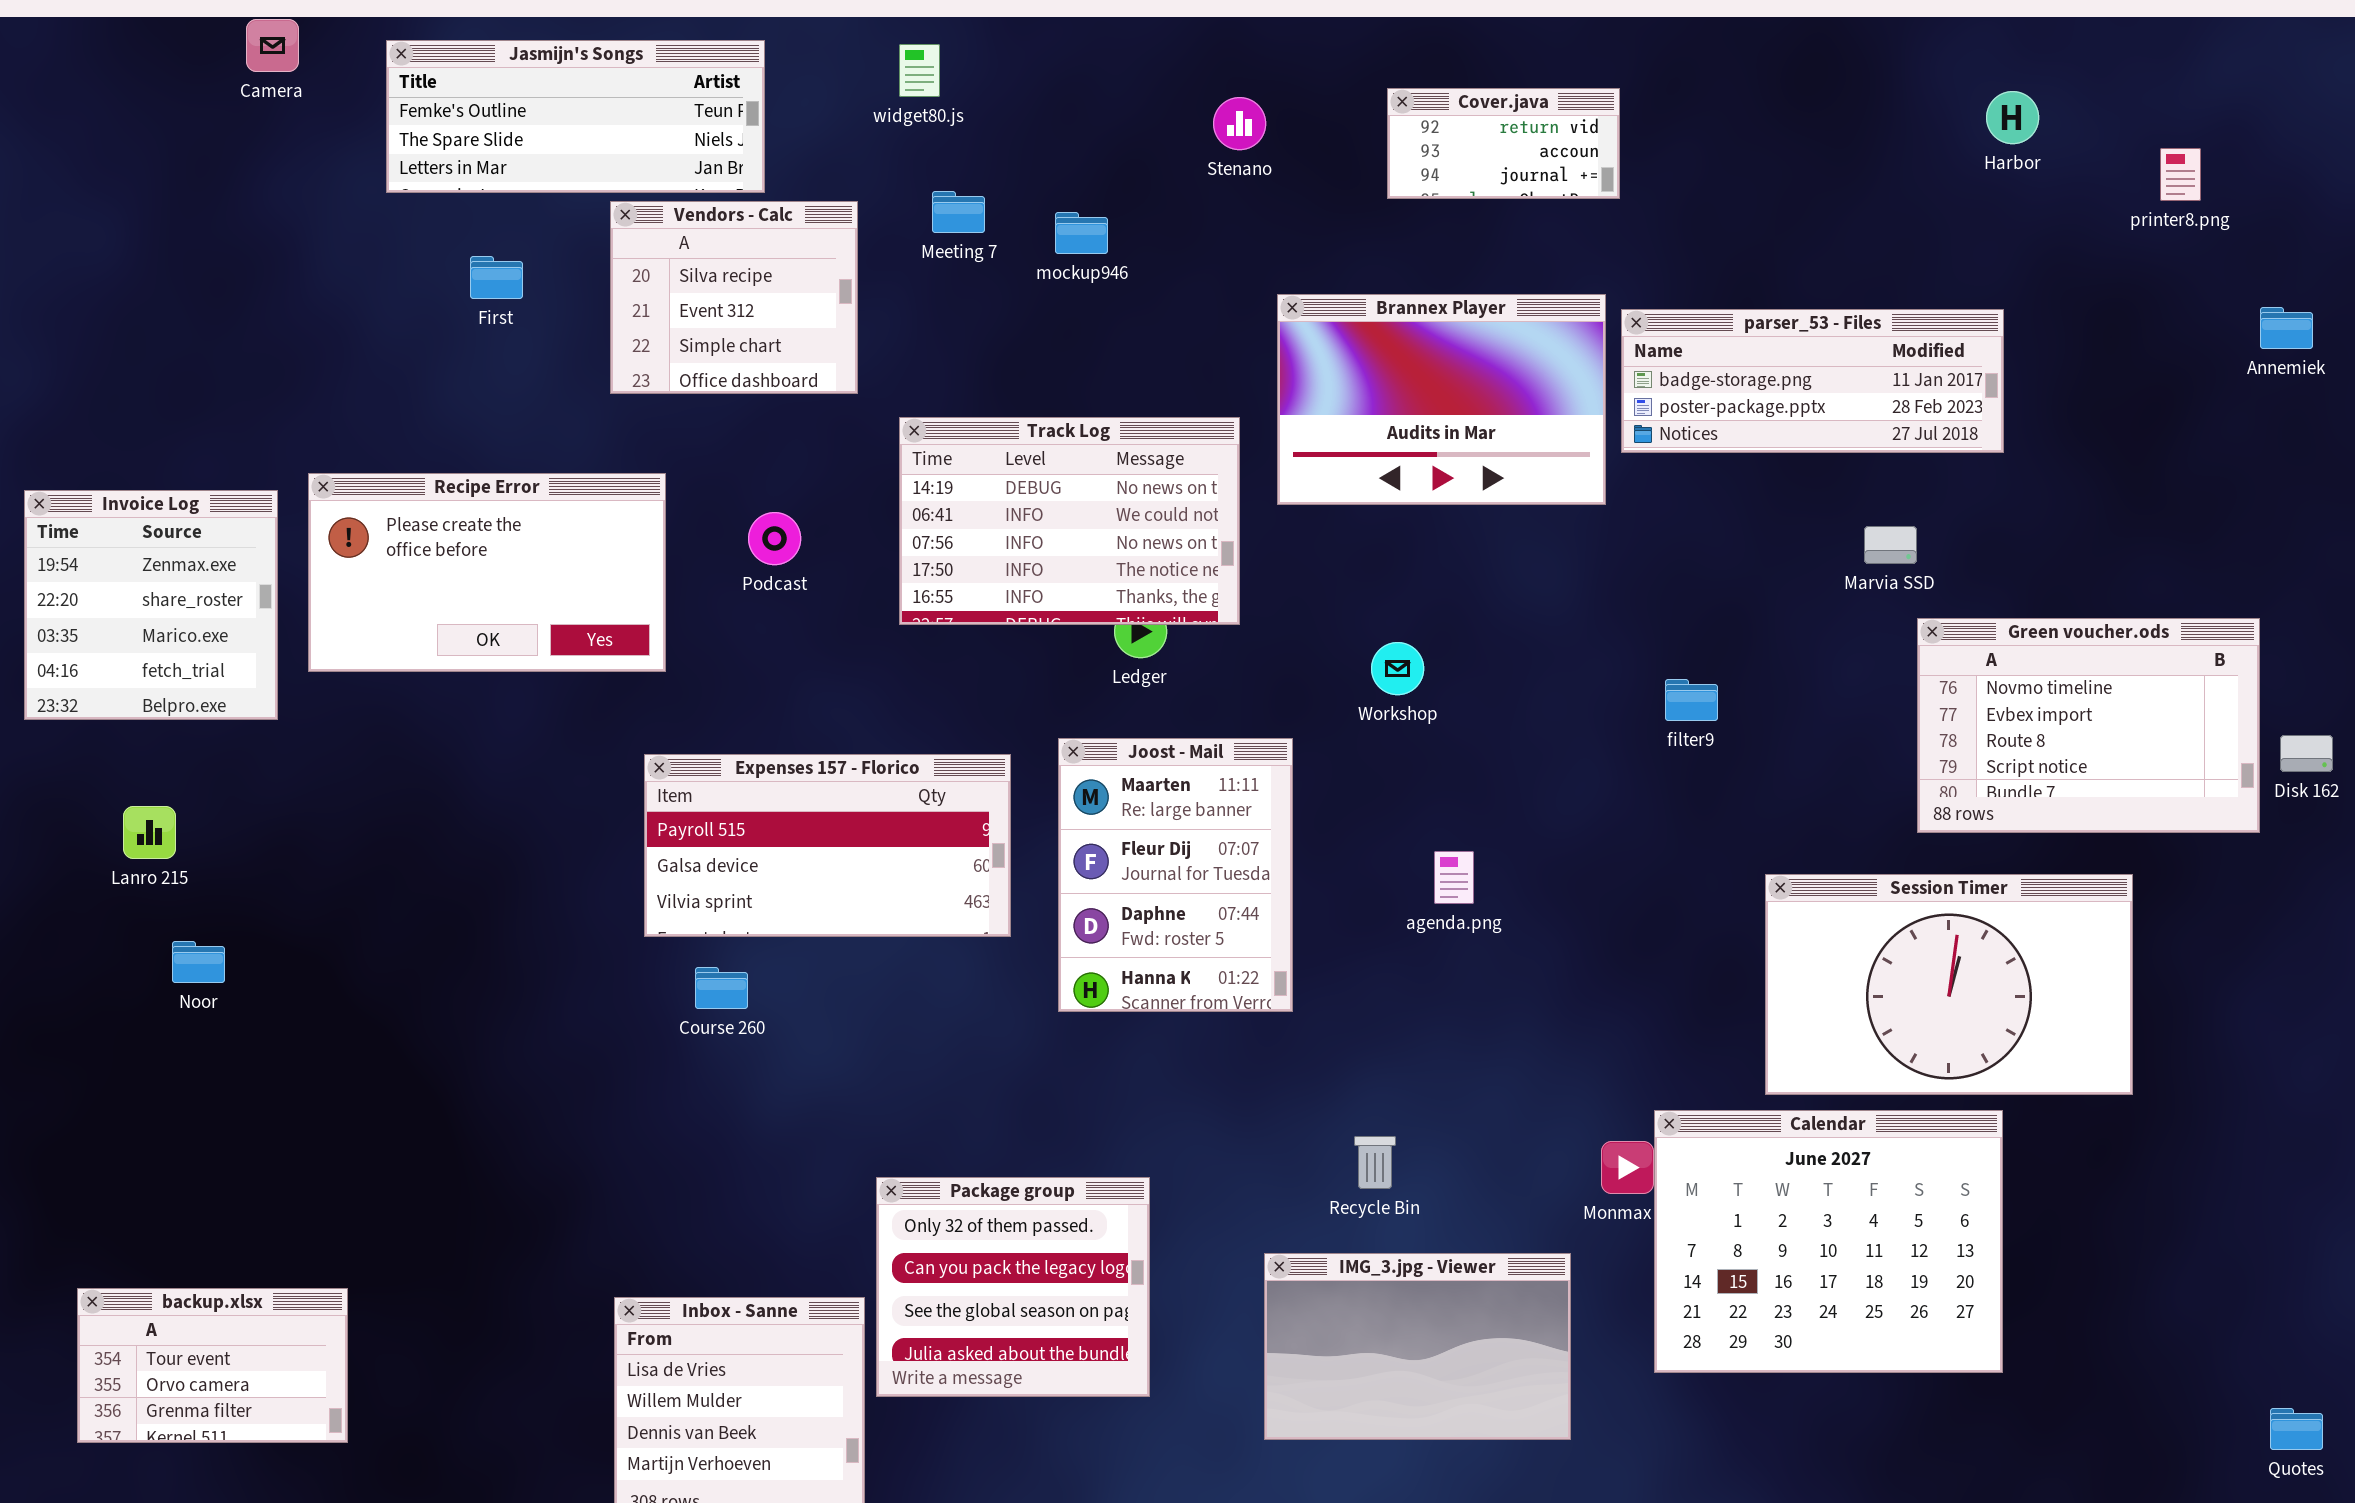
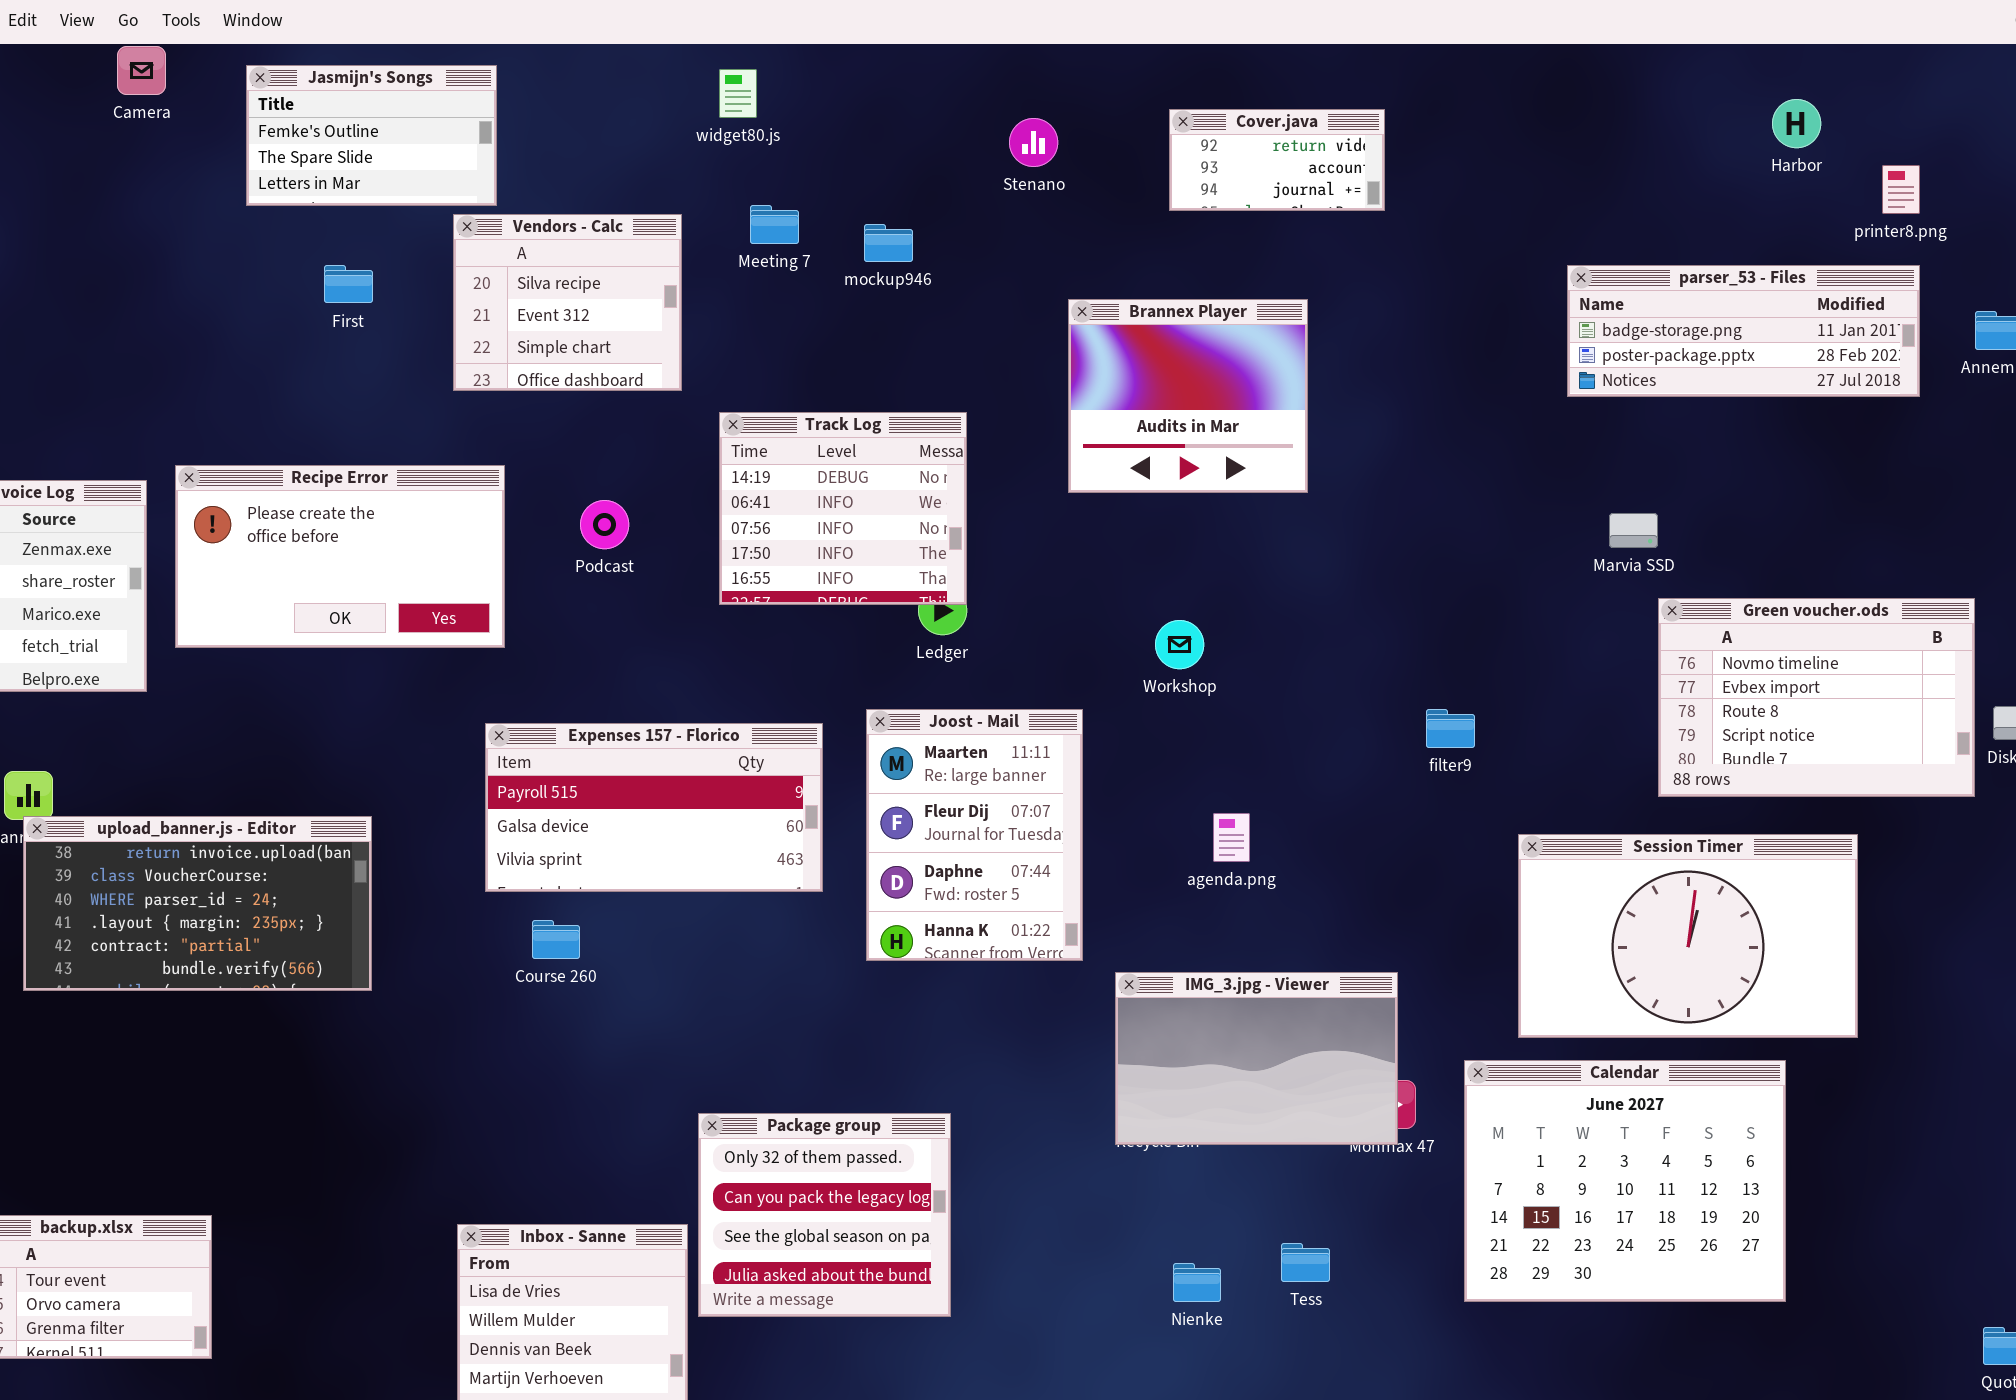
Jasmijn's Songs: [386,40,765,193] -> [246,65,497,206], resized
Harbor: [1986,91,2039,144] -> [1772,99,1821,148], moved
Brannex Player: [1277,294,1606,505] -> [1068,299,1308,493], resized
parser_53 - Files: [1621,309,2004,453] -> [1567,265,1920,397], moved
Track Log: [899,417,1240,625] -> [719,412,967,605], resized
filter9: [1665,679,1718,721] -> [1426,709,1475,748], moved
upload_banner.js - Editor: none -> [23,816,372,991], opened
Calendar: [1654,1110,2003,1373] -> [1464,1060,1786,1302], moved
IMG_3.jpg - Viewer: [1264,1253,1571,1440] -> [1115,972,1398,1145], moved

